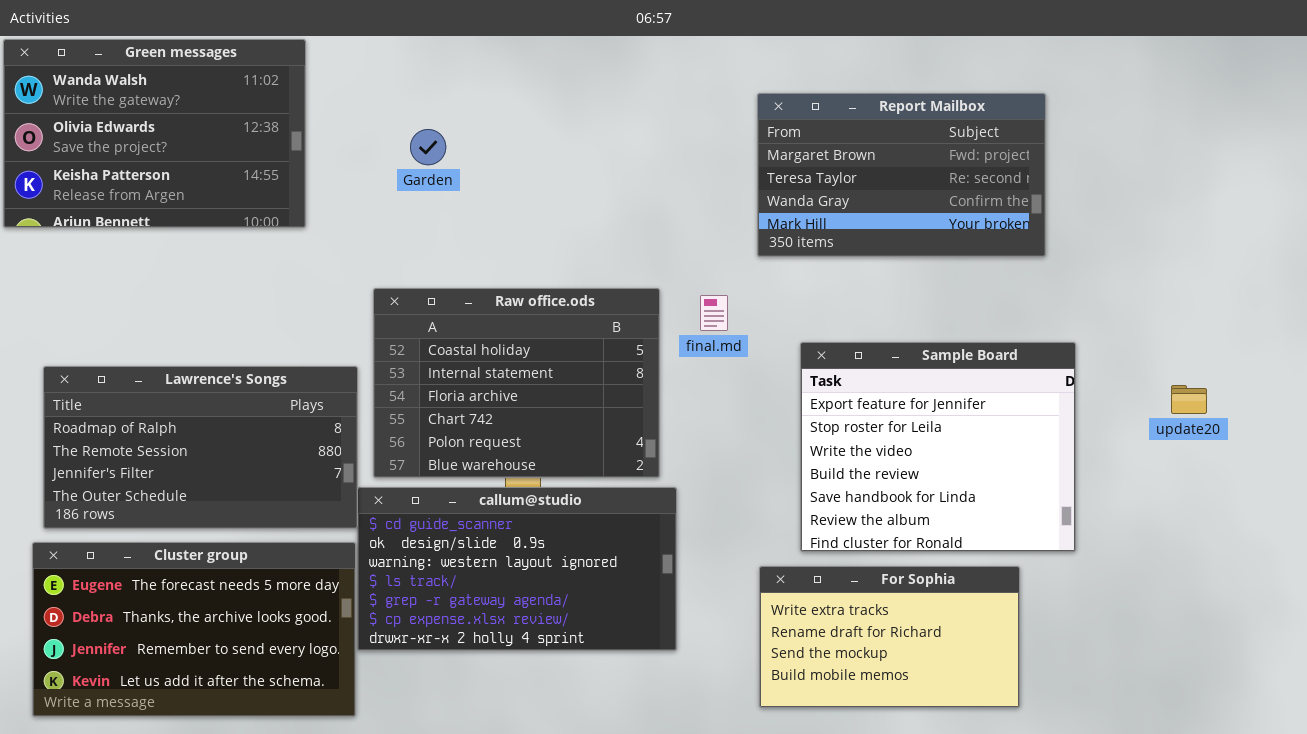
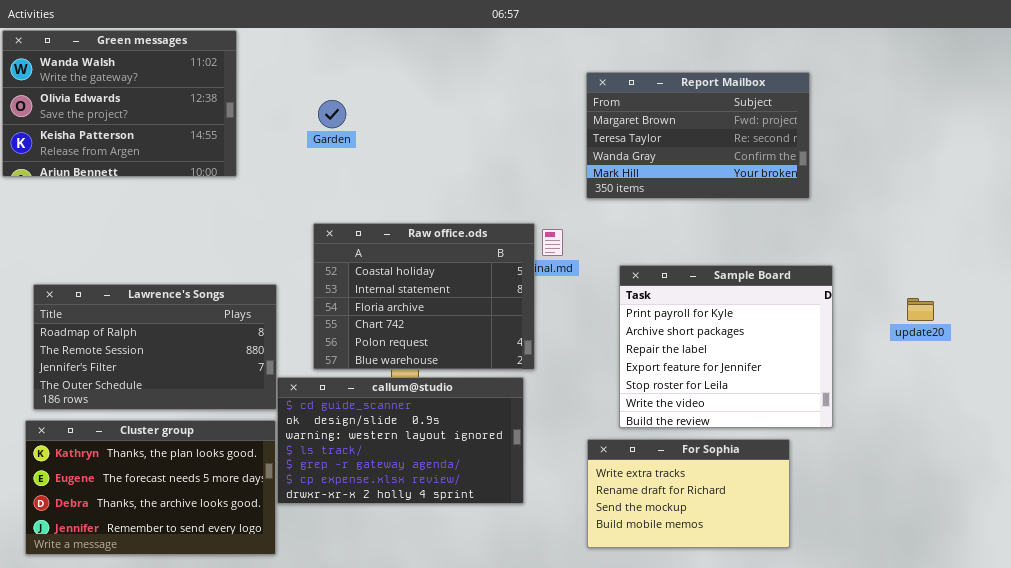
Raw office.ods: [373,288,660,478] -> [313,223,535,370], moved
Sample Board: [800,342,1076,552] -> [619,265,833,428], scrolled up 3 rows
Cluster group: [32,542,356,717] -> [25,420,276,555], scrolled up 1 row

